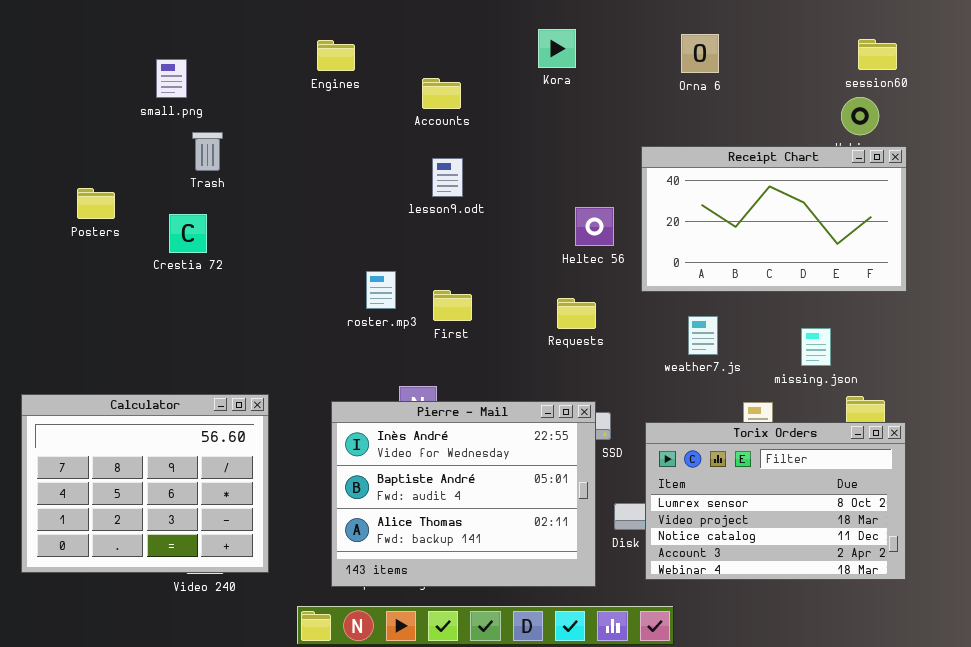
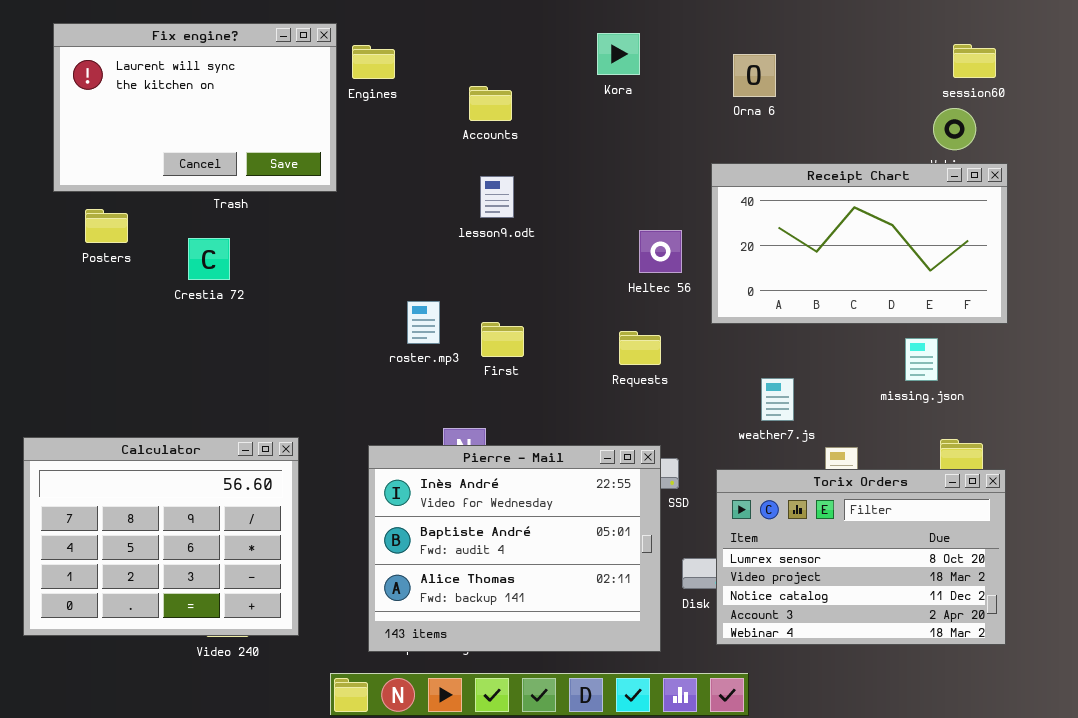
Fix engine?: none -> [53,23,337,192], opened
Orna 6: [681,34,719,73] -> [733,54,776,97], moved
weather7.js: [688,316,718,355] -> [761,378,794,421], moved
missing.json: [801,328,831,366] -> [905,338,938,381], moved

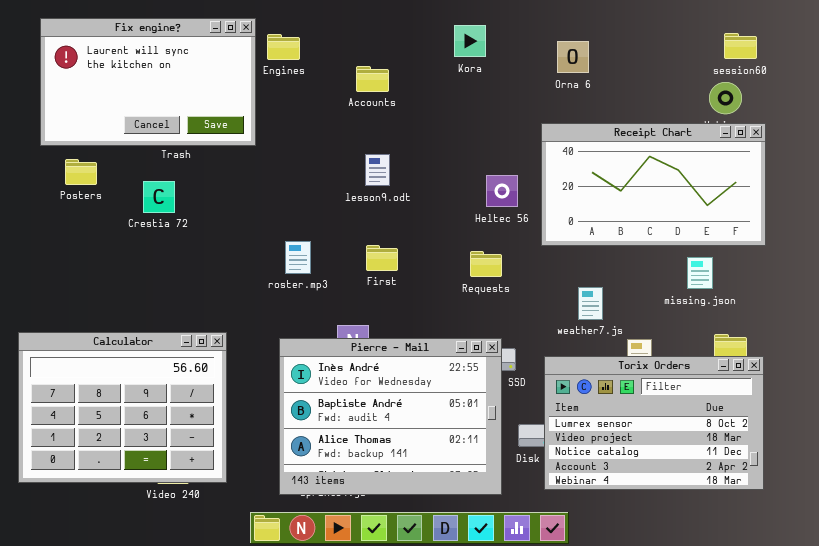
lesson9.odt: [480,176,514,218] -> [365,154,390,186], moved
roster.mp3: [407,301,440,344] -> [285,241,311,274], moved

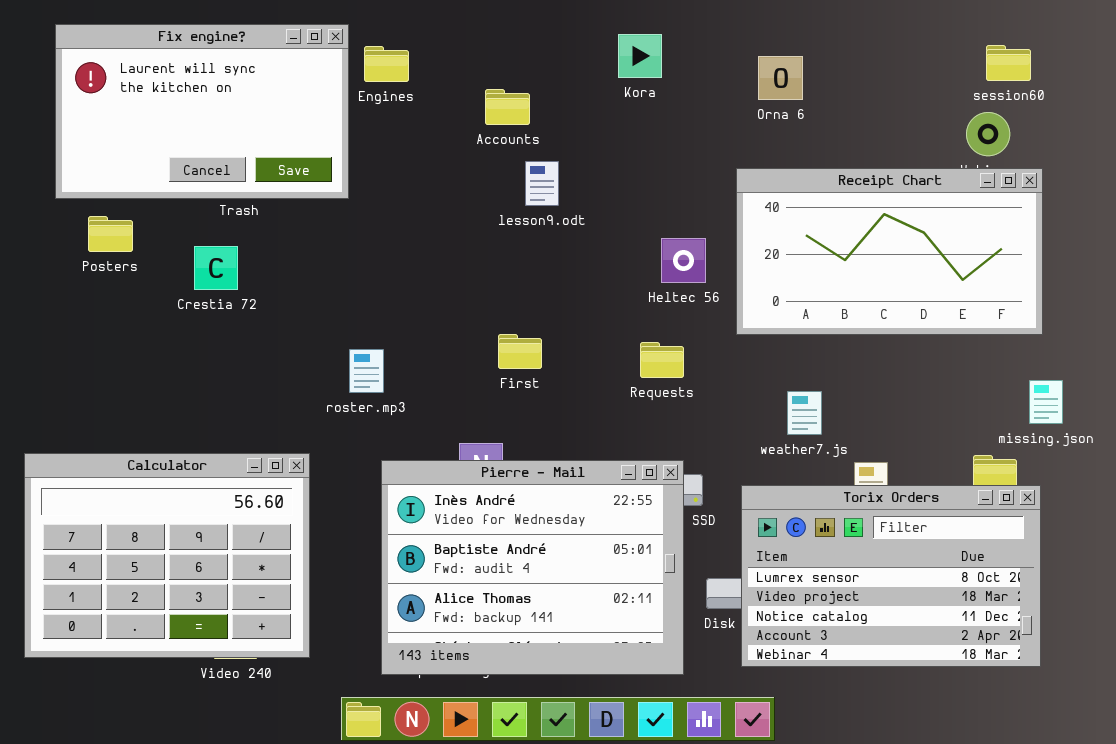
lesson9.odt: [365,154,390,186] -> [525,161,559,206], moved
roster.mp3: [285,241,311,274] -> [349,349,384,393], moved
missing.json: [687,257,713,289] -> [1029,380,1063,424], moved

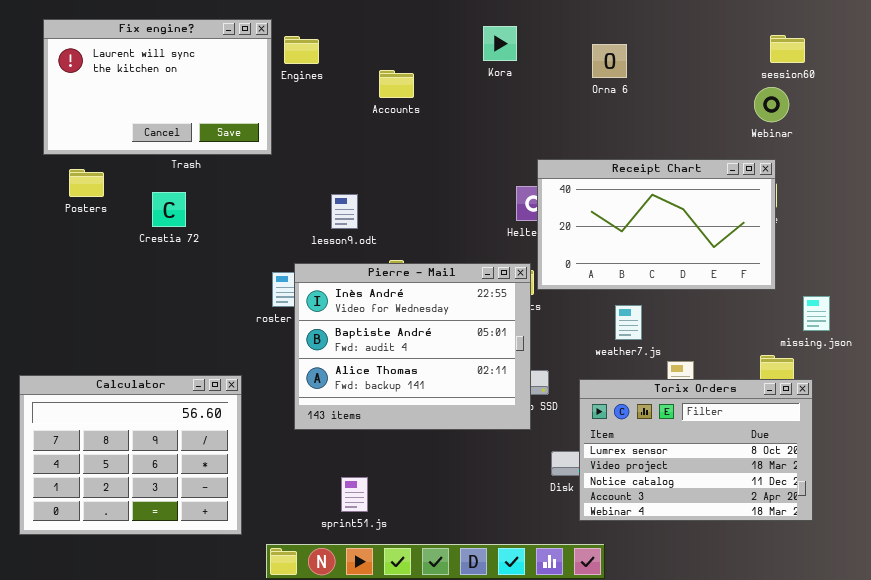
lesson9.odt: [525,161,559,206] -> [331,194,358,229], moved
Receipt Chart: [736,168,1043,335] -> [537,159,776,290], moved
Calculator: [24,453,310,658] -> [19,375,242,535], moved
Pierre - Mail: [381,460,684,675] -> [294,263,531,430], moved

